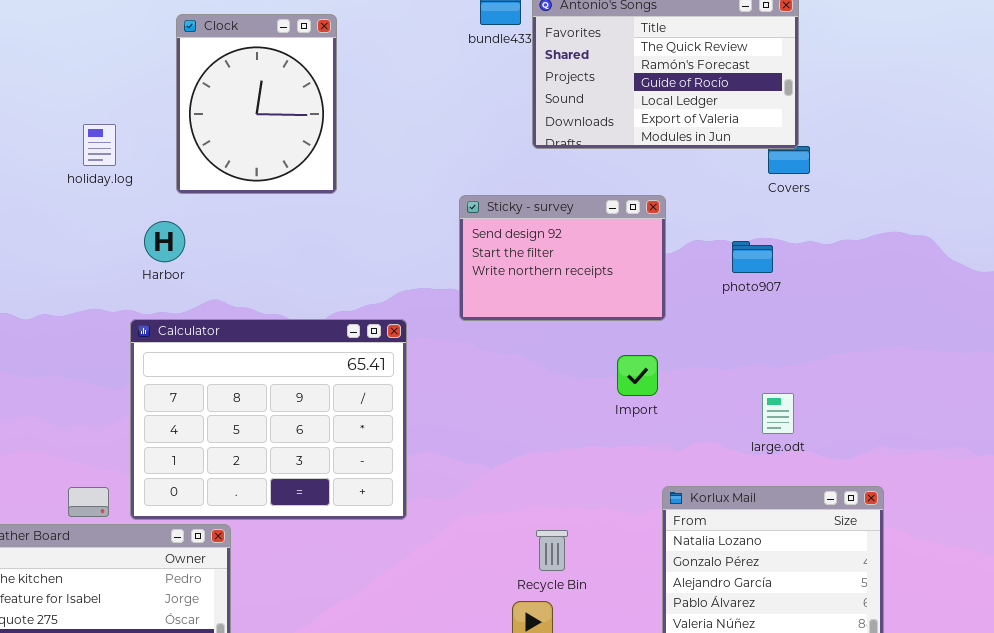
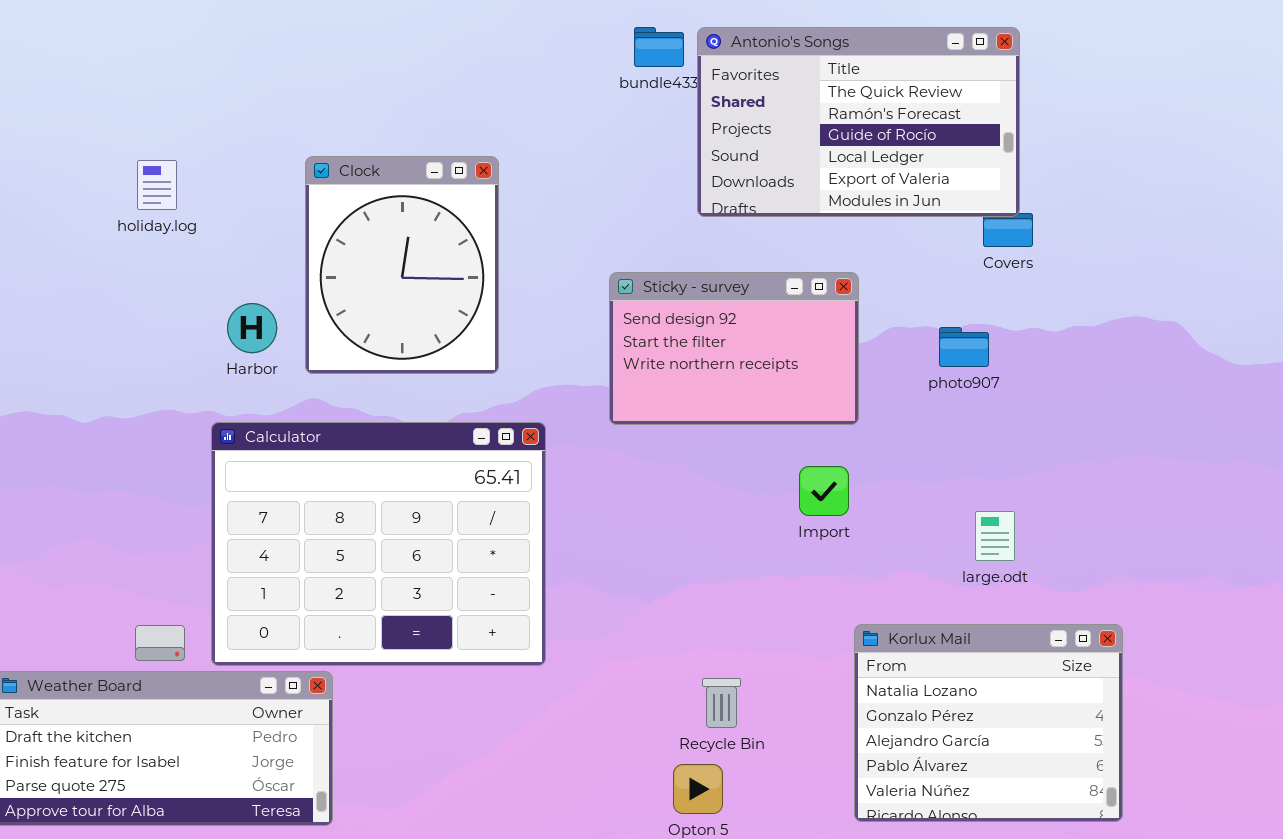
Clock: [176,14,337,194] -> [305,156,499,374], moved
holiday.log: [83,124,116,166] -> [137,160,177,210], moved

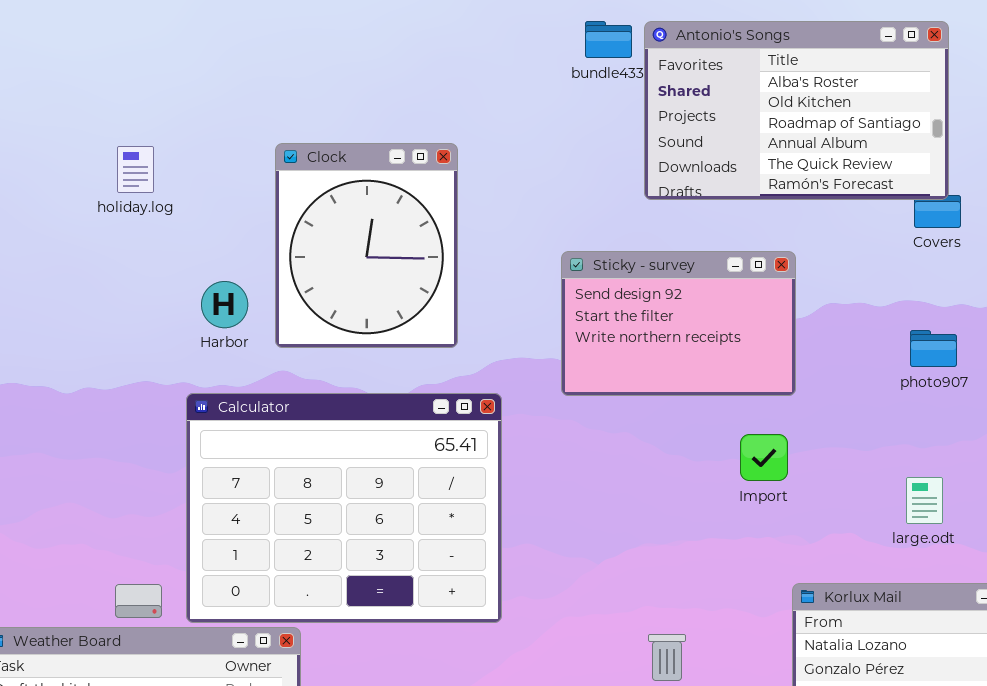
Antonio's Songs: [697,27,1020,217] -> [644,21,949,200], scrolled up 4 rows
photo907: [939,327,989,367] -> [910,330,957,367], moved

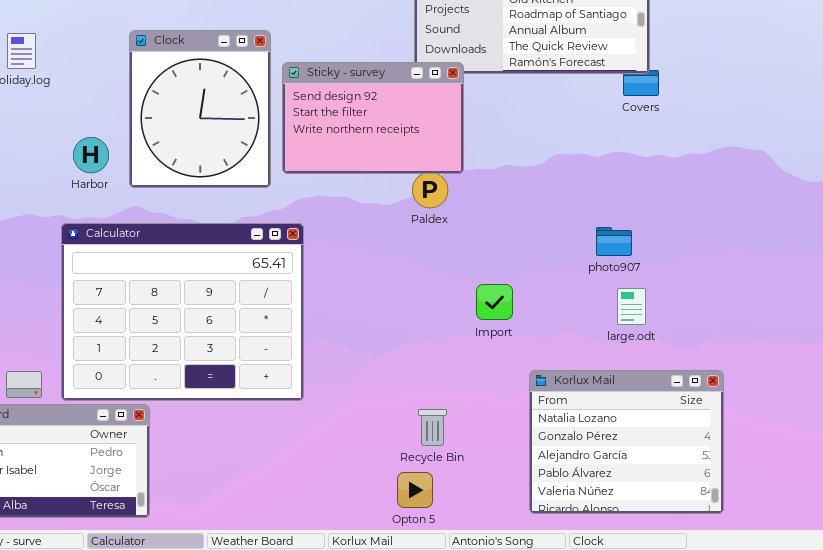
Sticky - survey: [561,251,796,396] -> [282,62,464,174], moved
photo907: [910,330,957,367] -> [596,227,632,256], moved
Import: [740,434,788,481] -> [476,284,513,320], moved

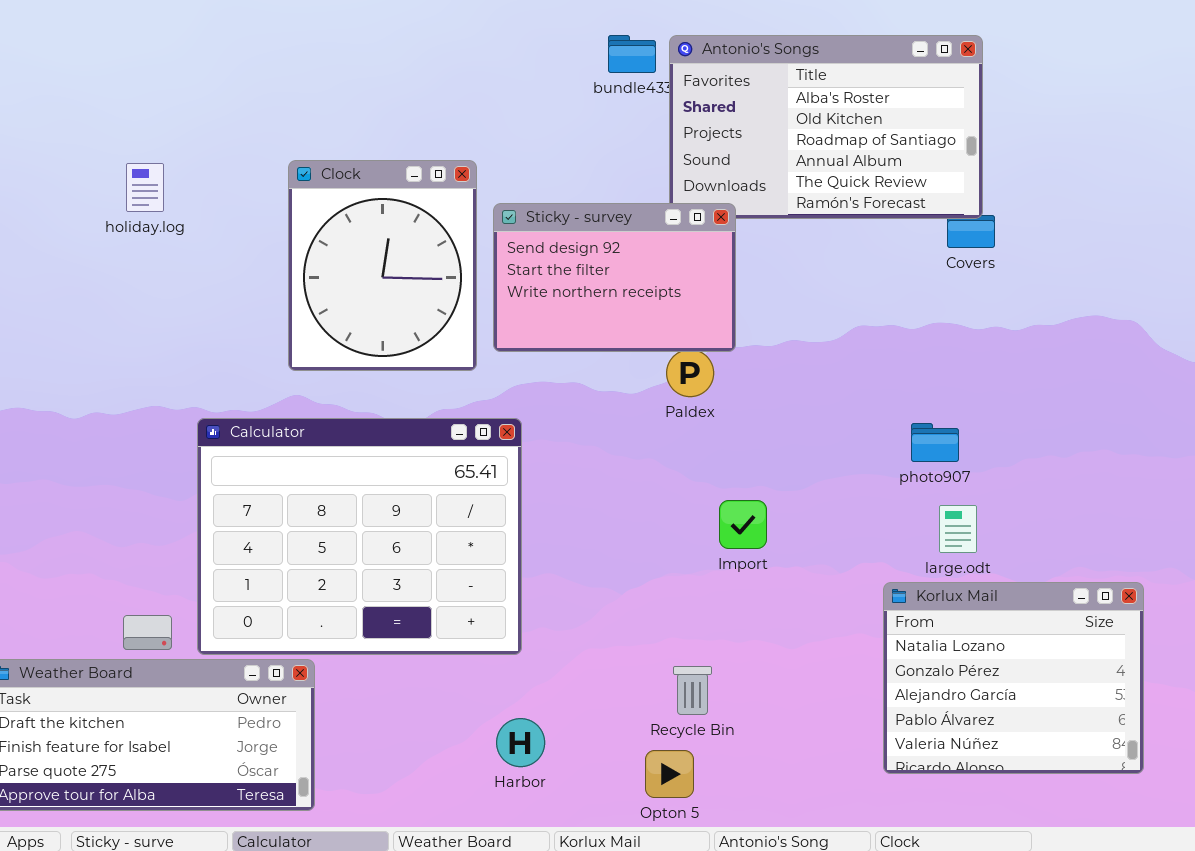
Harbor: [73,137,109,173] -> [496,718,545,767], moved
Import: [476,284,513,320] -> [719,500,767,549], moved
Korlux Mail: [529,370,724,514] -> [883,582,1144,774], moved

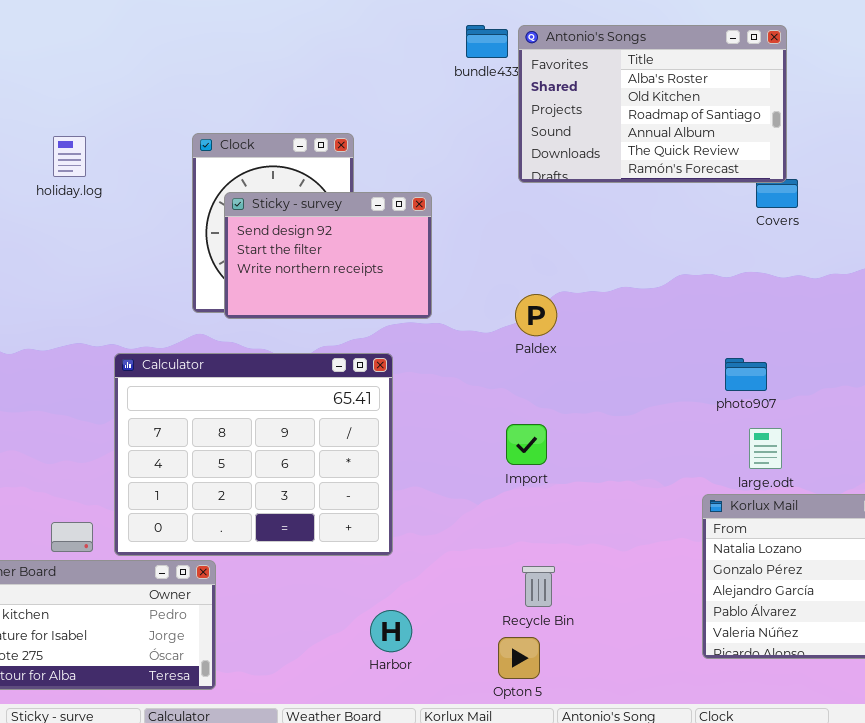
Sticky - survey: [493,203,736,352] -> [224,192,432,319], moved
Import: [719,500,767,549] -> [506,424,547,465], moved

